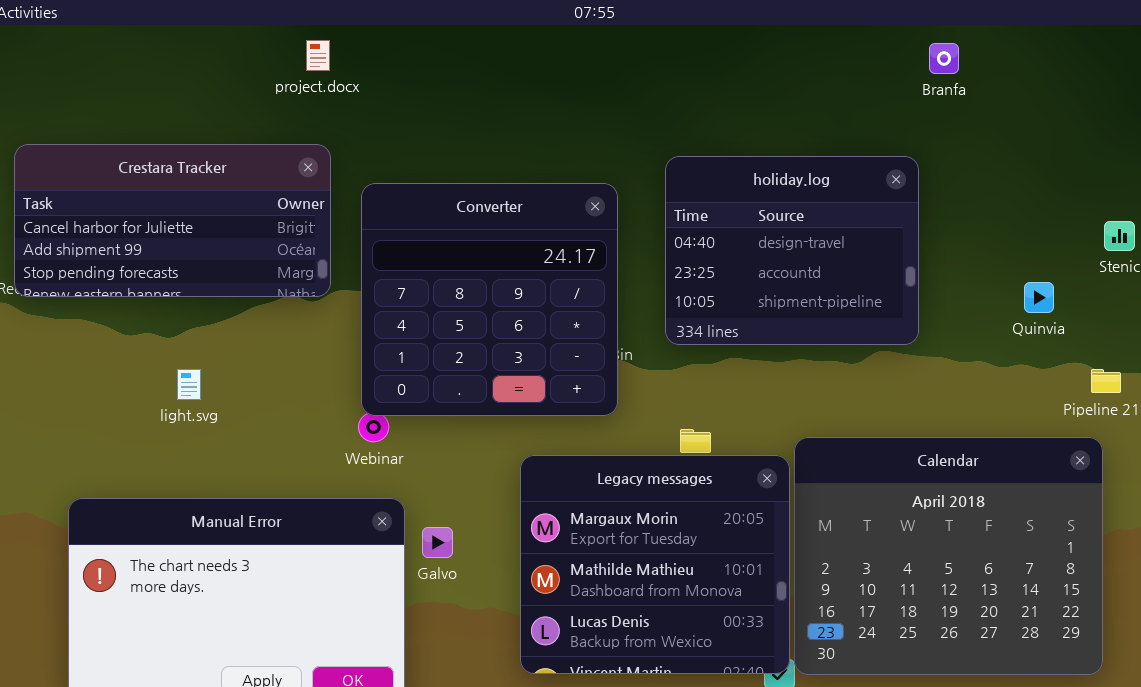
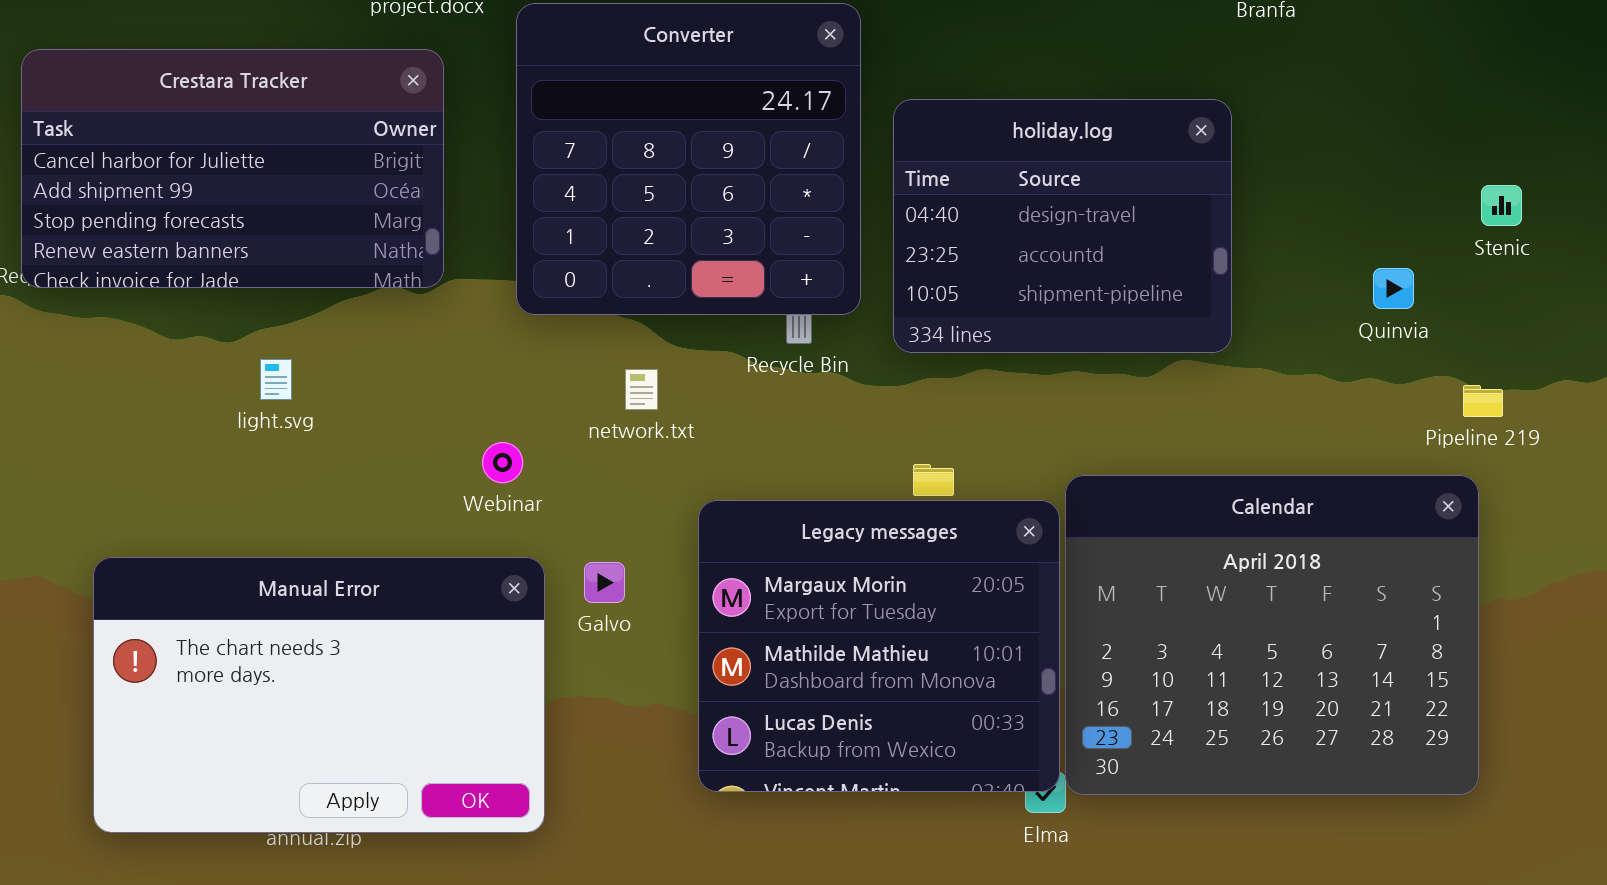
Crestara Tracker: [14,144,331,297] -> [21,49,444,288], resized
Converter: [361,183,618,416] -> [516,3,861,315], moved
light.svg: [177,369,201,400] -> [260,359,292,400], moved
Galvo: [422,527,453,558] -> [584,562,625,603], moved

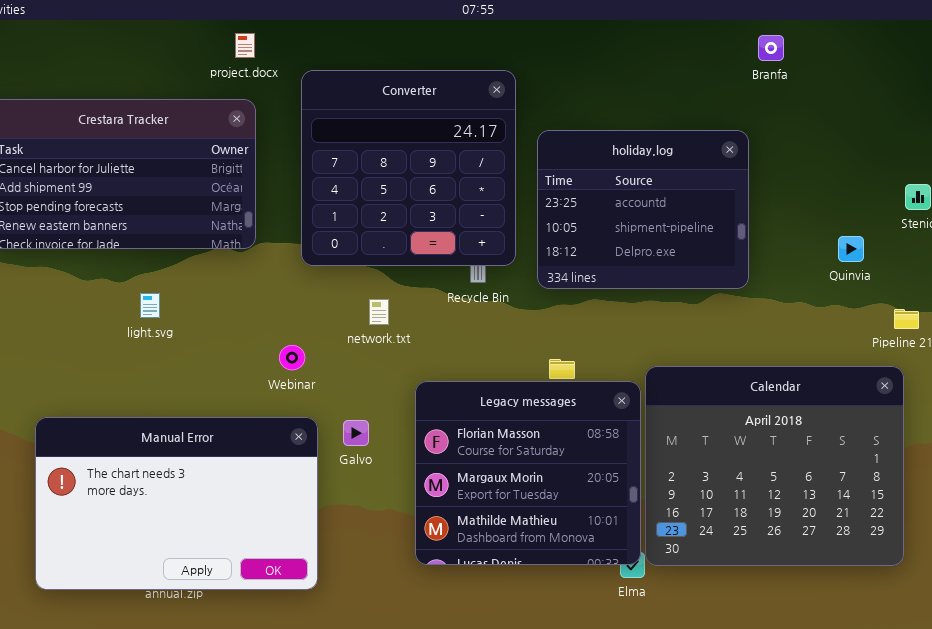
holiday.log: [893,99,1232,353] -> [537,130,749,289], scrolled down 1 row
Legacy messages: [698,500,1060,792] -> [415,381,641,565], scrolled up 1 row

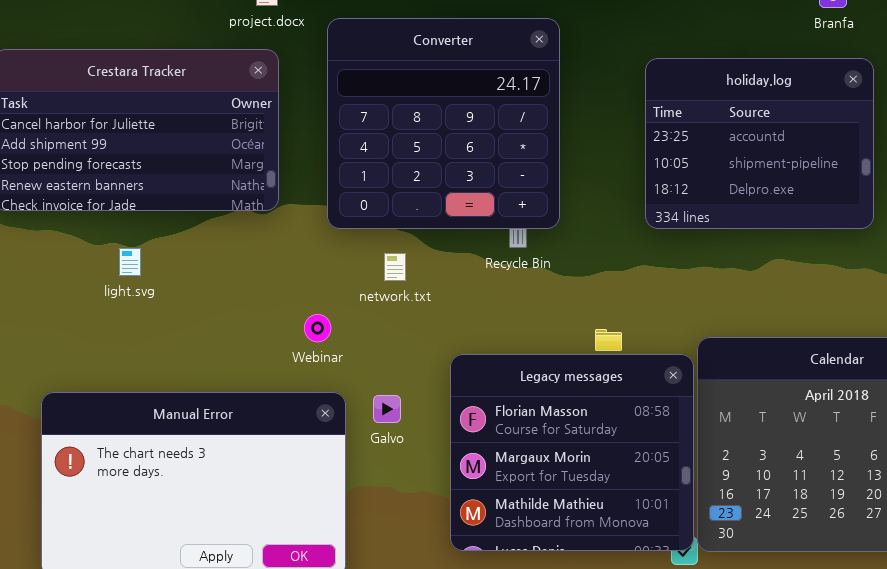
holiday.log: [537,130,749,289] -> [645,58,874,229], moved
light.svg: [140,293,160,318] -> [119,248,141,276], moved
network.txt: [369,299,389,325] -> [384,253,406,281], moved

